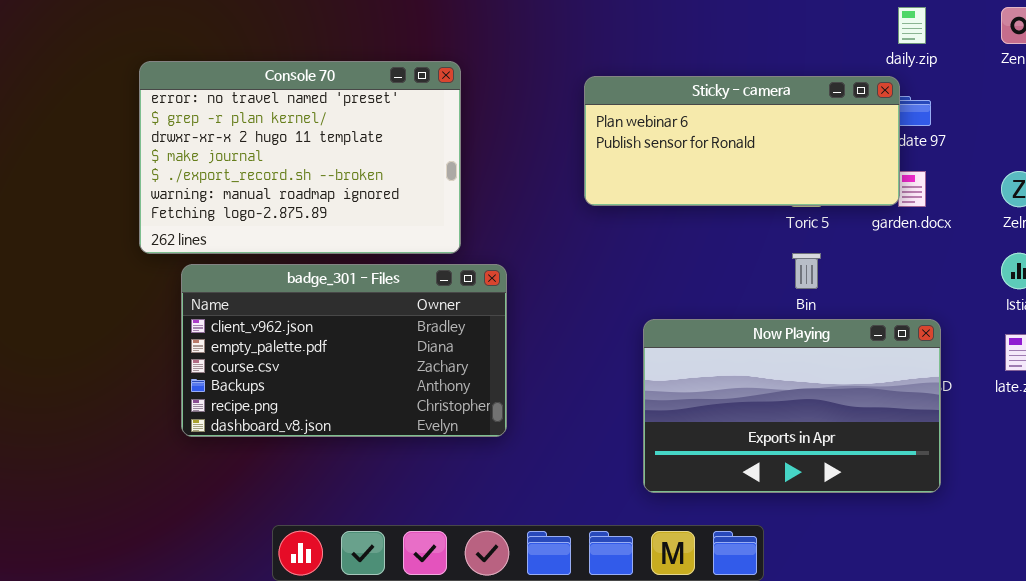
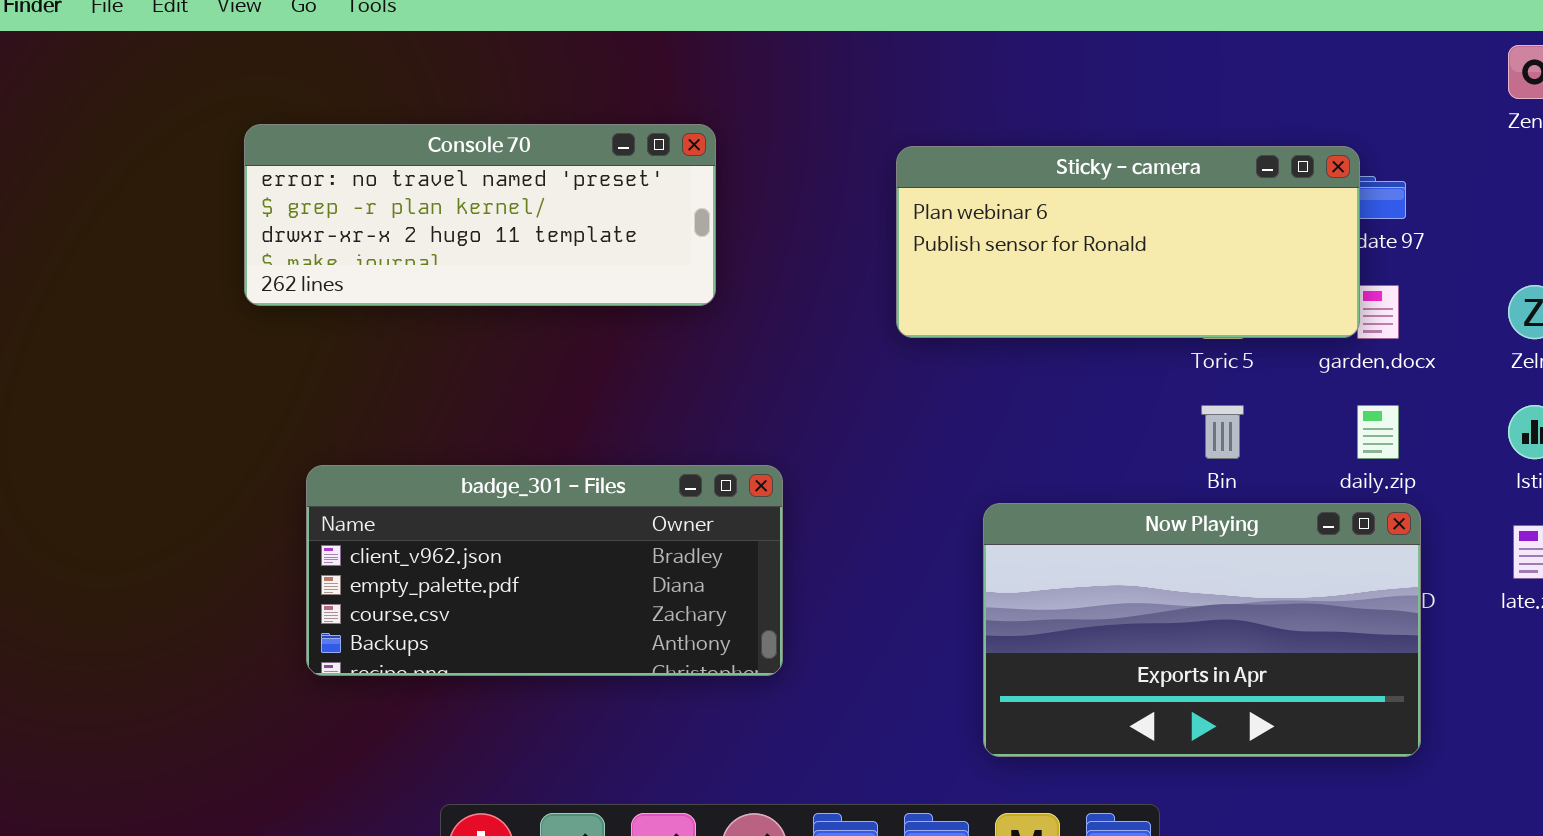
daily.zip: [898,7,926,44] -> [1357,405,1399,459], moved
Console 70: [139,61,461,254] -> [244,124,716,306], resized
badge_301 - Files: [181,264,507,437] -> [306,465,783,676], resized

